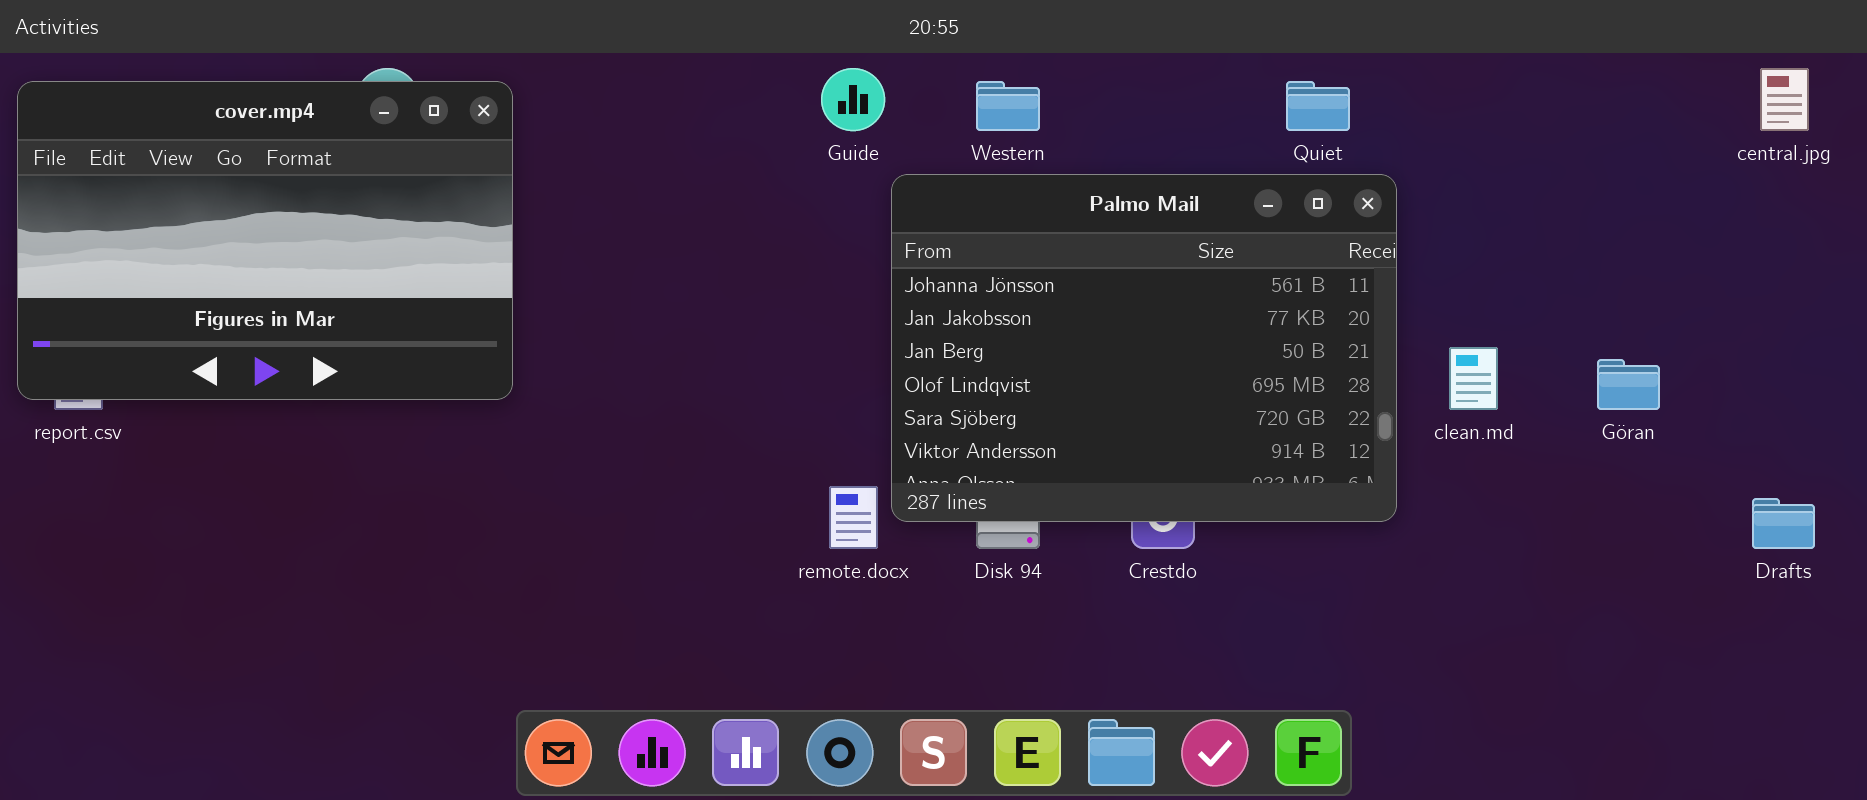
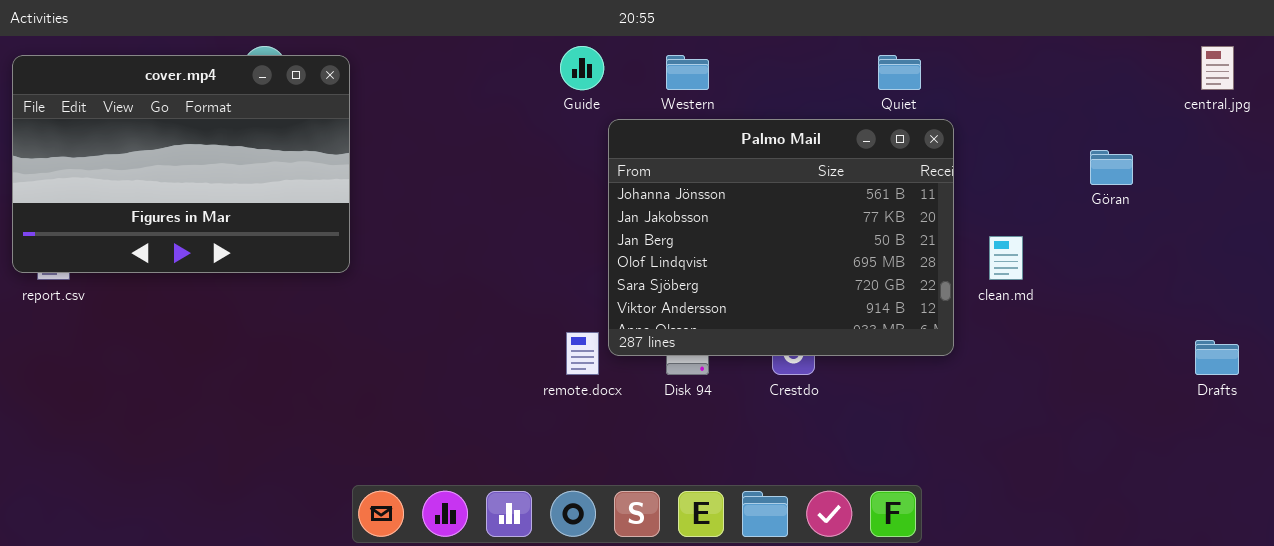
Göran: [1597,359,1660,410] -> [1090,150,1133,185], moved

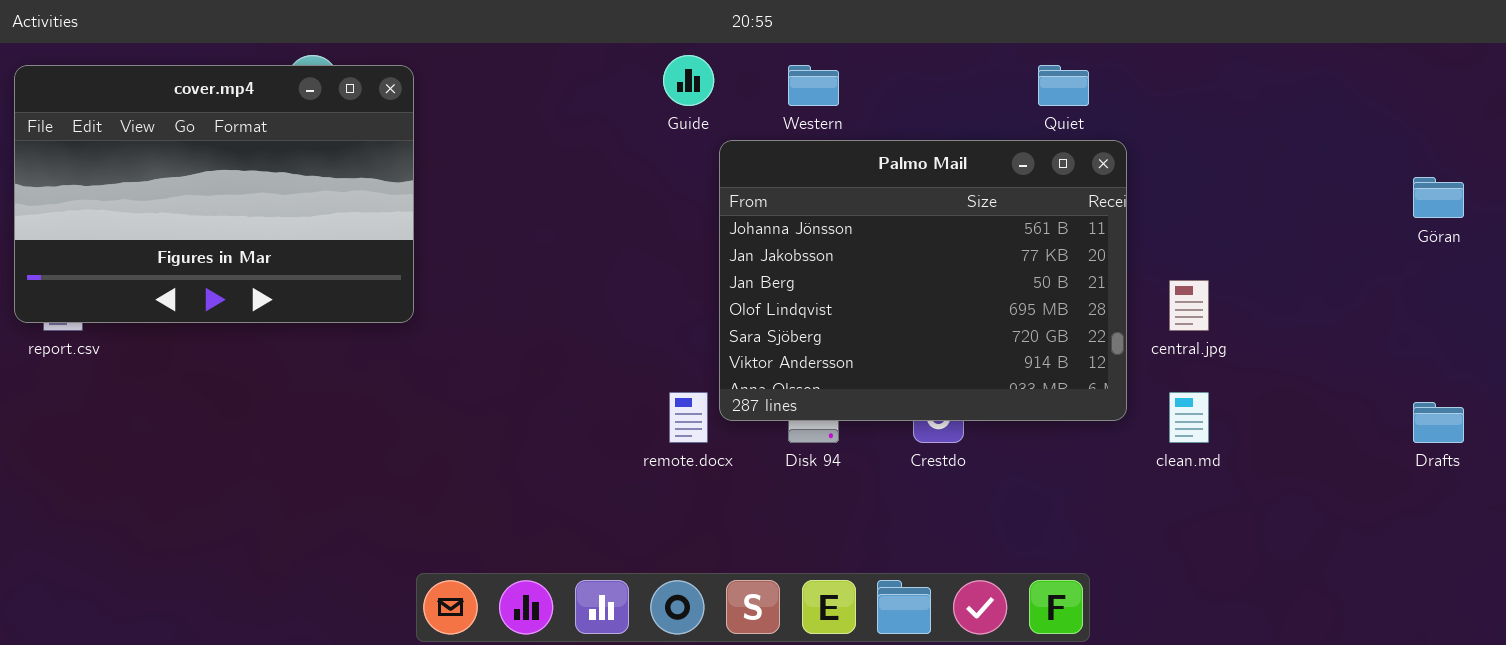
central.jpg: [1201,46,1234,90] -> [1169,280,1209,331], moved
Göran: [1090,150,1133,185] -> [1413,177,1464,218], moved
clean.md: [989,236,1023,280] -> [1169,392,1209,443], moved

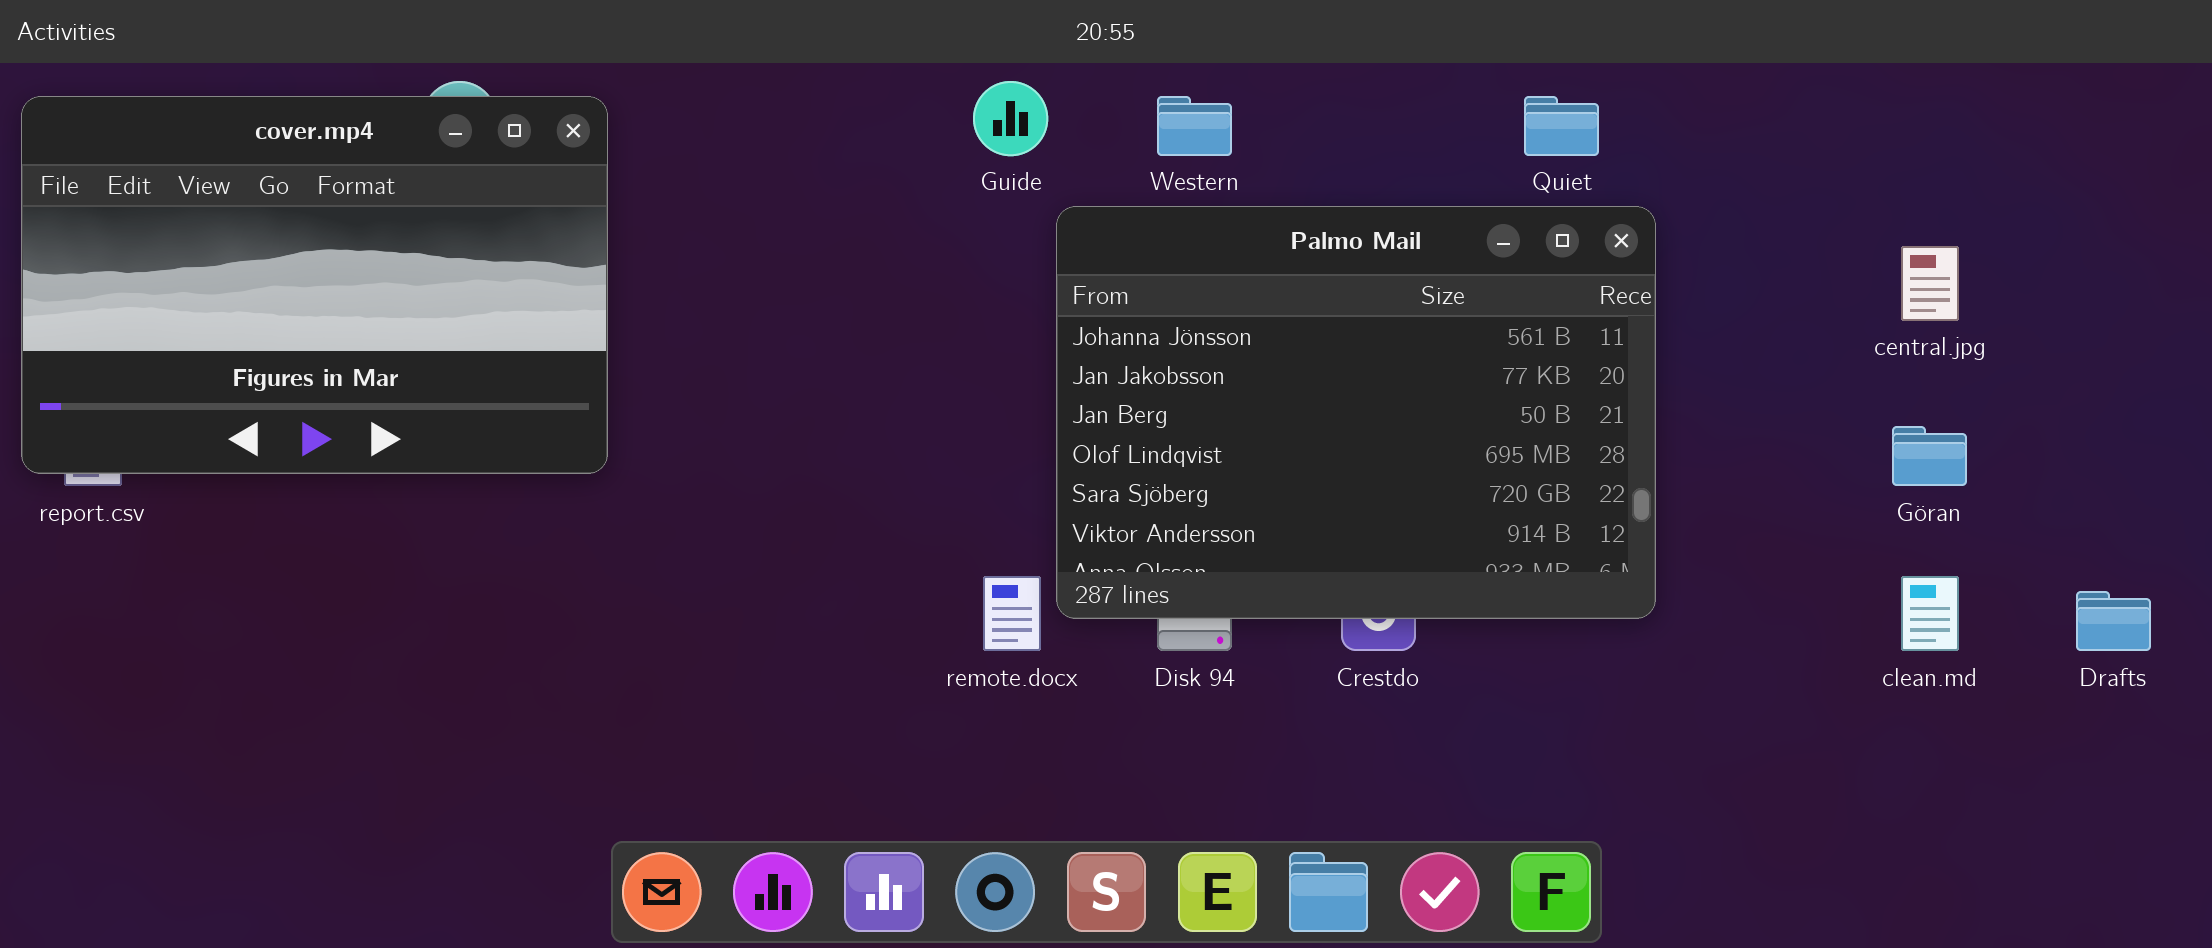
Göran: [1413,177,1464,218] -> [1892,426,1967,486], moved
central.jpg: [1169,280,1209,331] -> [1901,246,1959,321], moved
clean.md: [1169,392,1209,443] -> [1901,576,1959,651], moved

